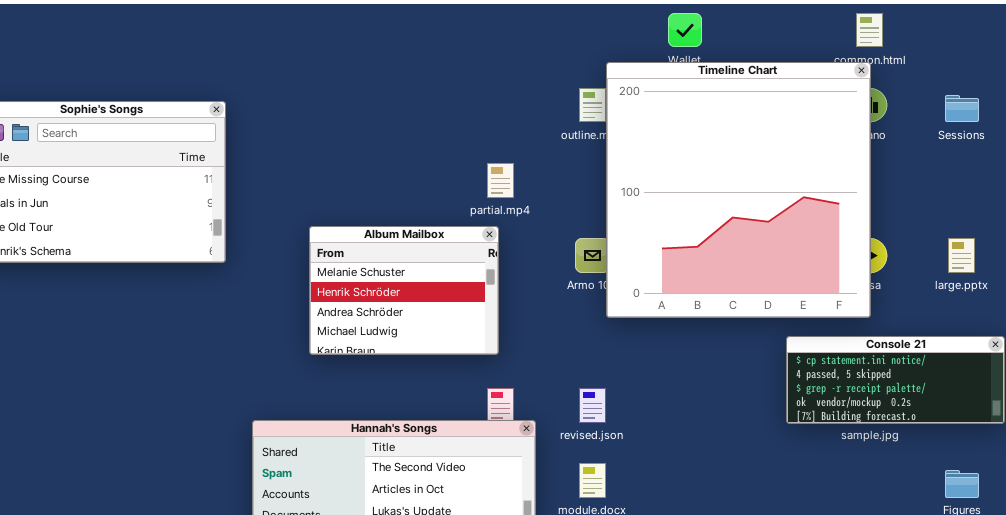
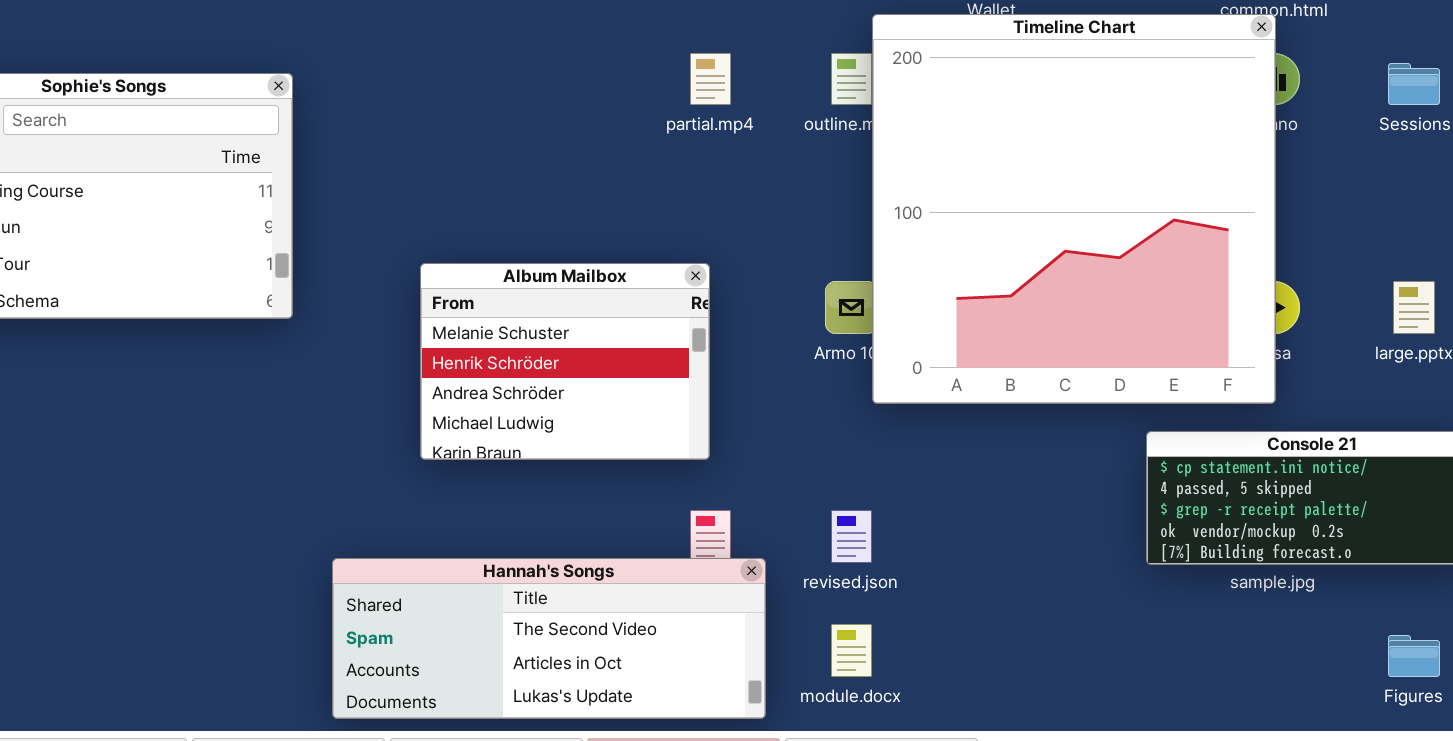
partial.mp4: [487,163,514,198] -> [690,53,731,105], moved

